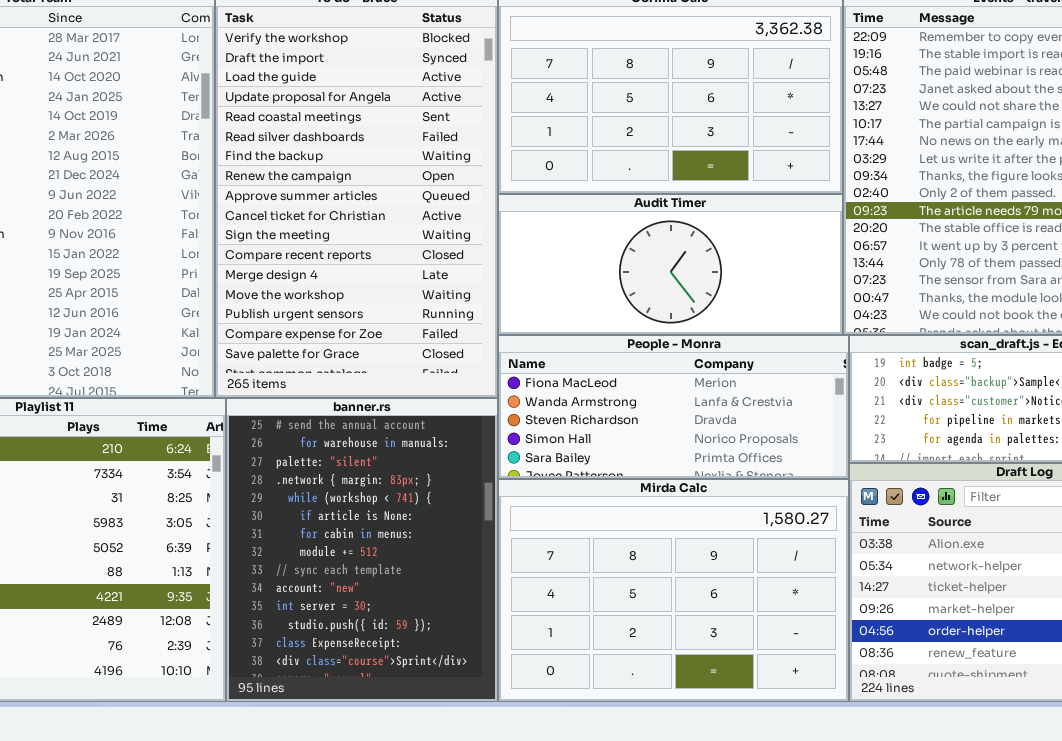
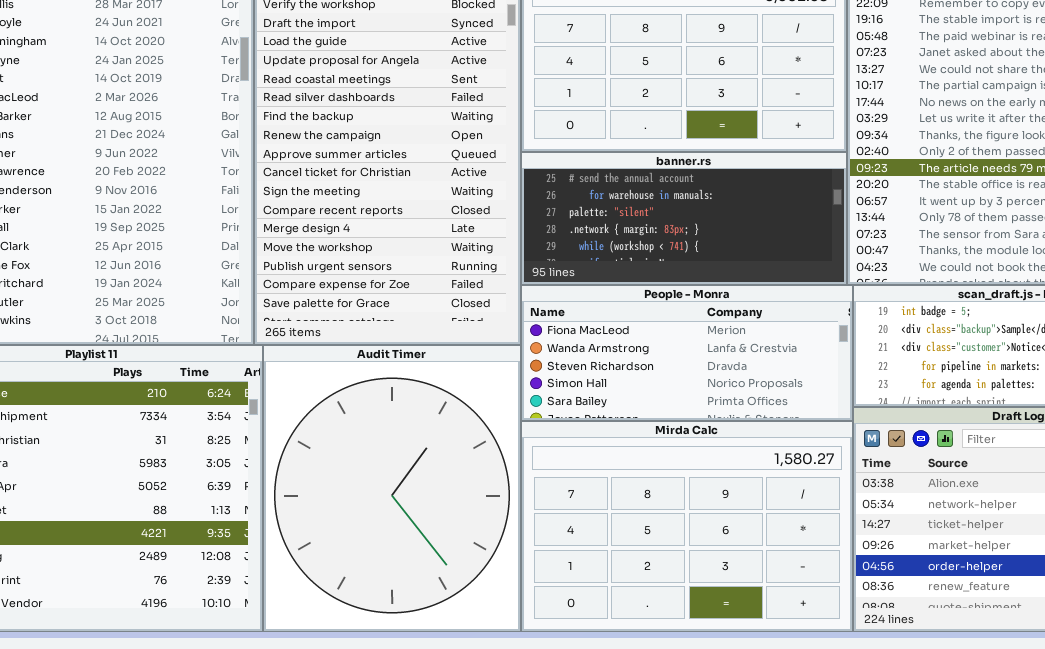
Audit Timer: [498,194,843,335] -> [263,345,521,632], moved, resized
banner.rs: [226,398,498,702] -> [521,152,847,285], moved, resized

